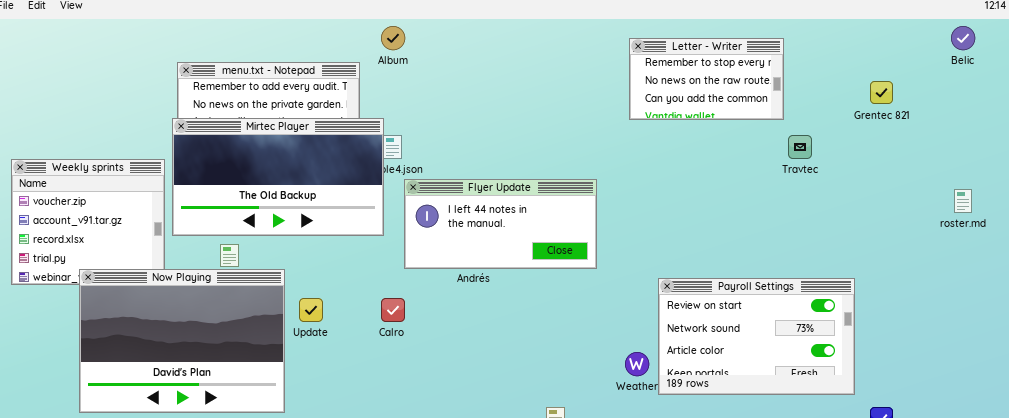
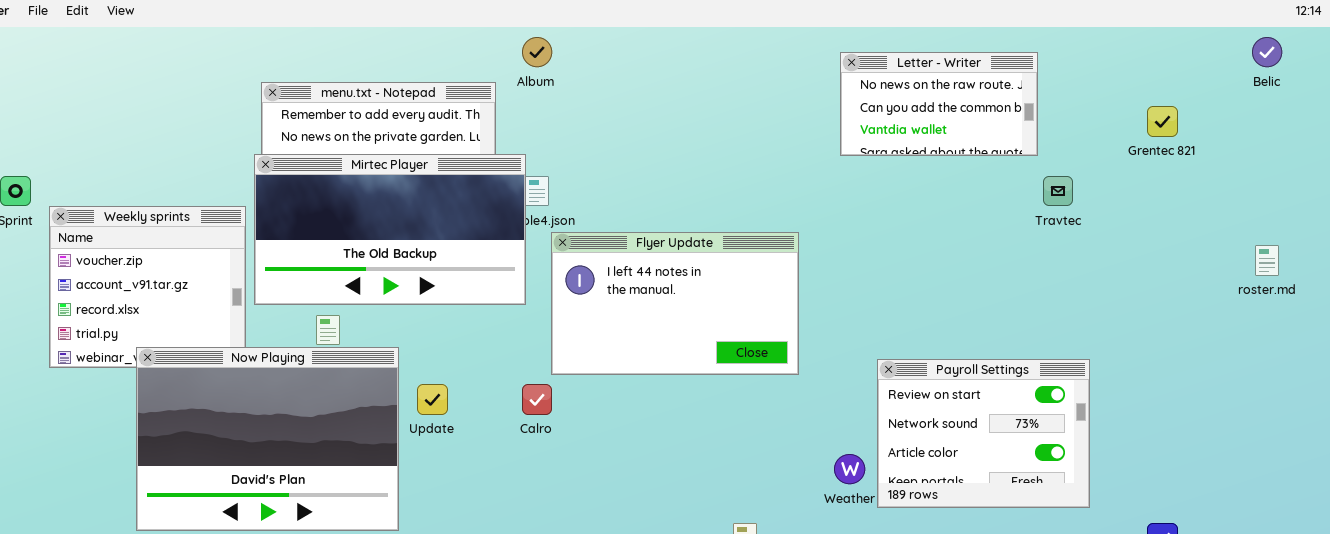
Letter - Writer: [629,38,784,120] -> [840,52,1038,156], scrolled down 1 row
Flyer Update: [404,179,597,269] -> [551,232,799,375], resized
Payroll Settings: [658,278,855,395] -> [877,359,1090,508], resized

